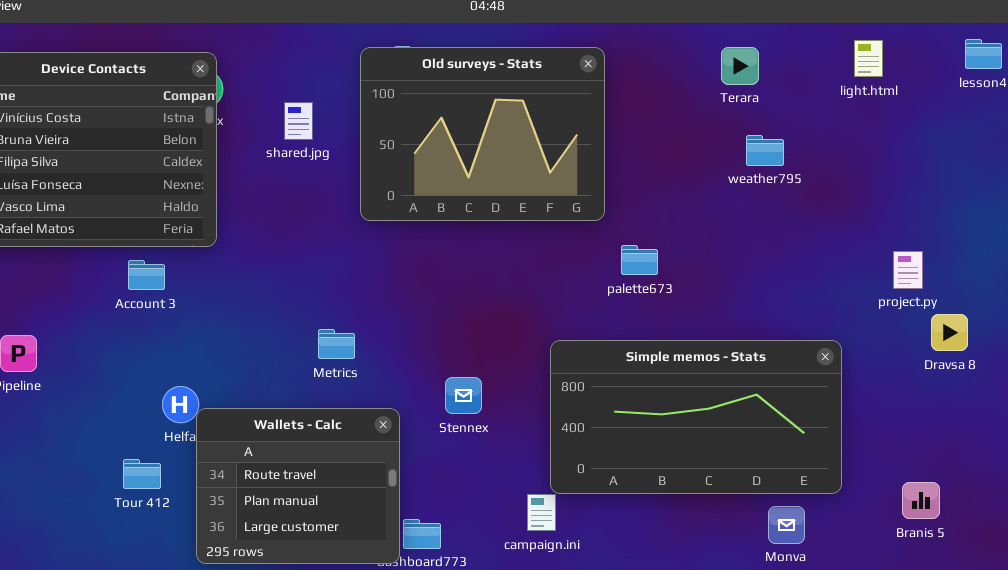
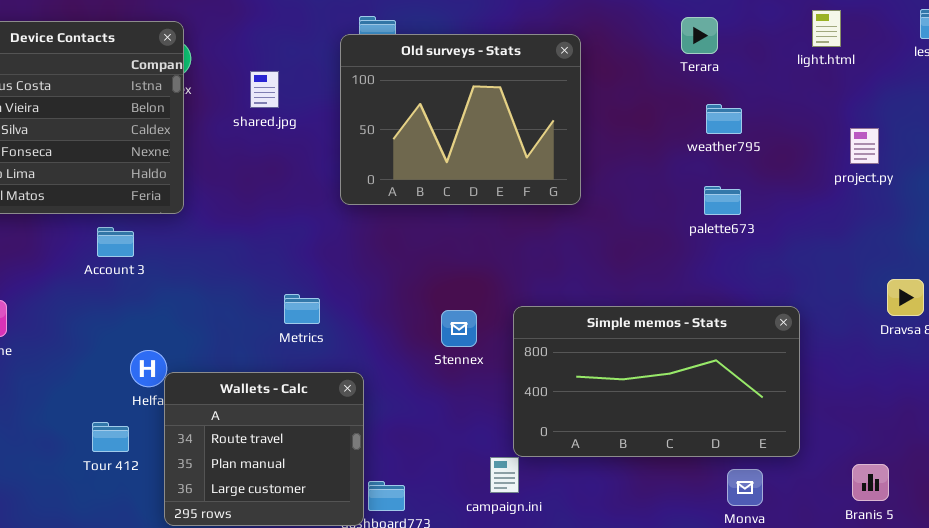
Old surveys - Stats: [360,47,605,221] -> [340,34,581,205], moved
palette673: [621,245,658,275] -> [704,186,741,215], moved
project.py: [893,251,923,289] -> [850,128,879,164], moved
Stennex: [445,377,482,414] -> [441,310,477,347], moved
Branis 5: [902,482,940,519] -> [852,464,889,501], moved

